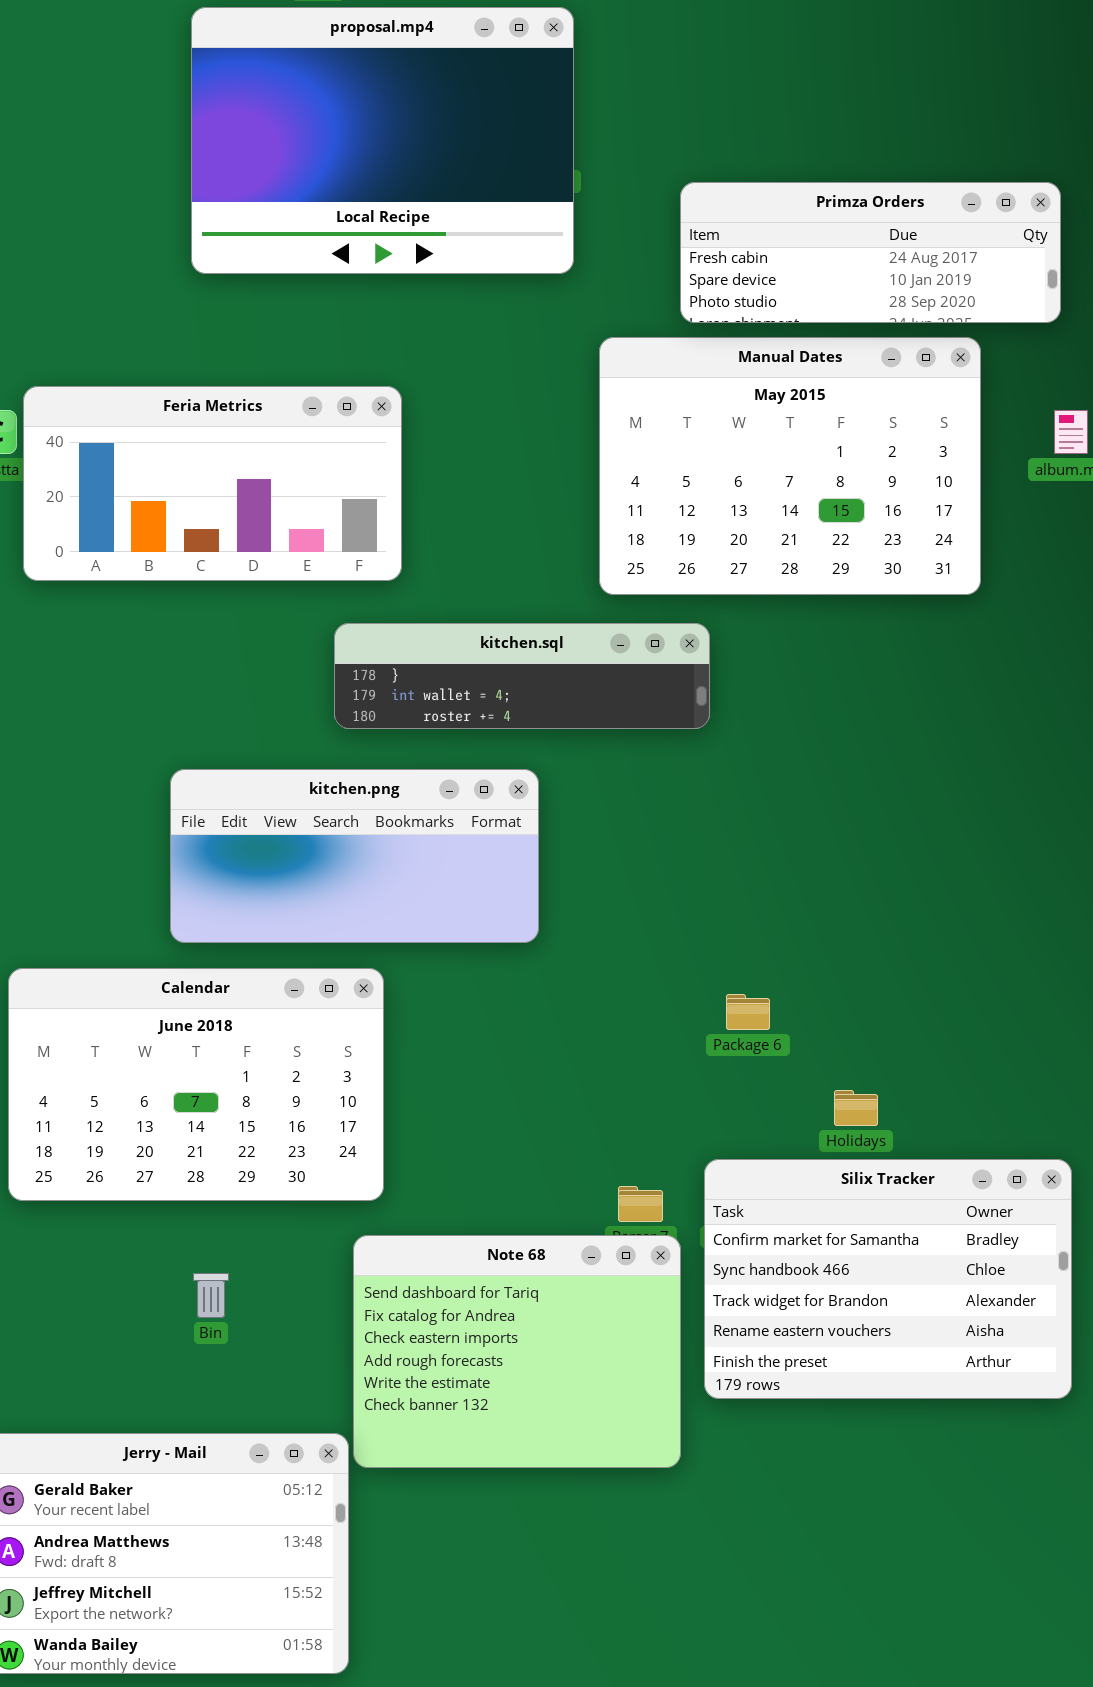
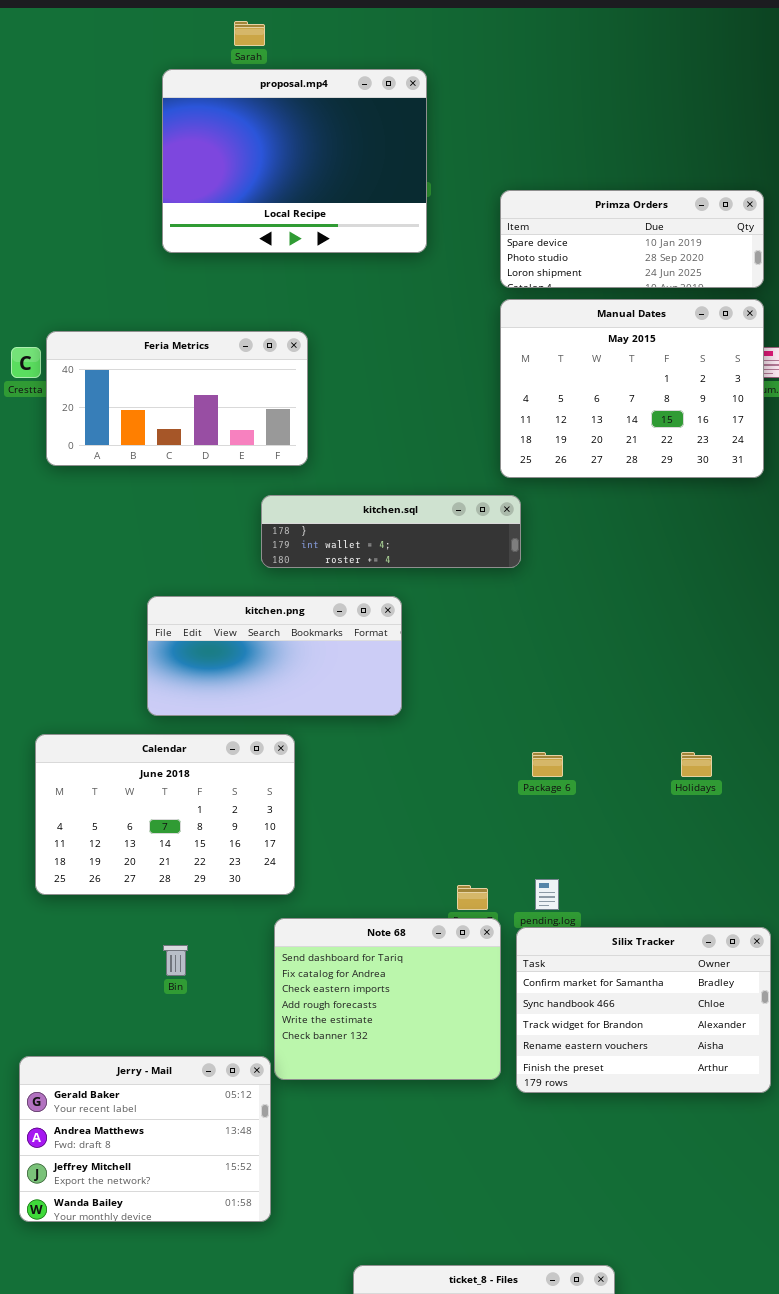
Primza Orders: [680,182,1061,323] -> [500,190,764,288], scrolled down 1 row
Manual Dates: [599,337,981,595] -> [500,299,764,478], moved
Holidays: [834,1090,878,1126] -> [681,752,712,777], moved
Silix Tracker: [704,1159,1072,1399] -> [516,927,771,1093], moved

